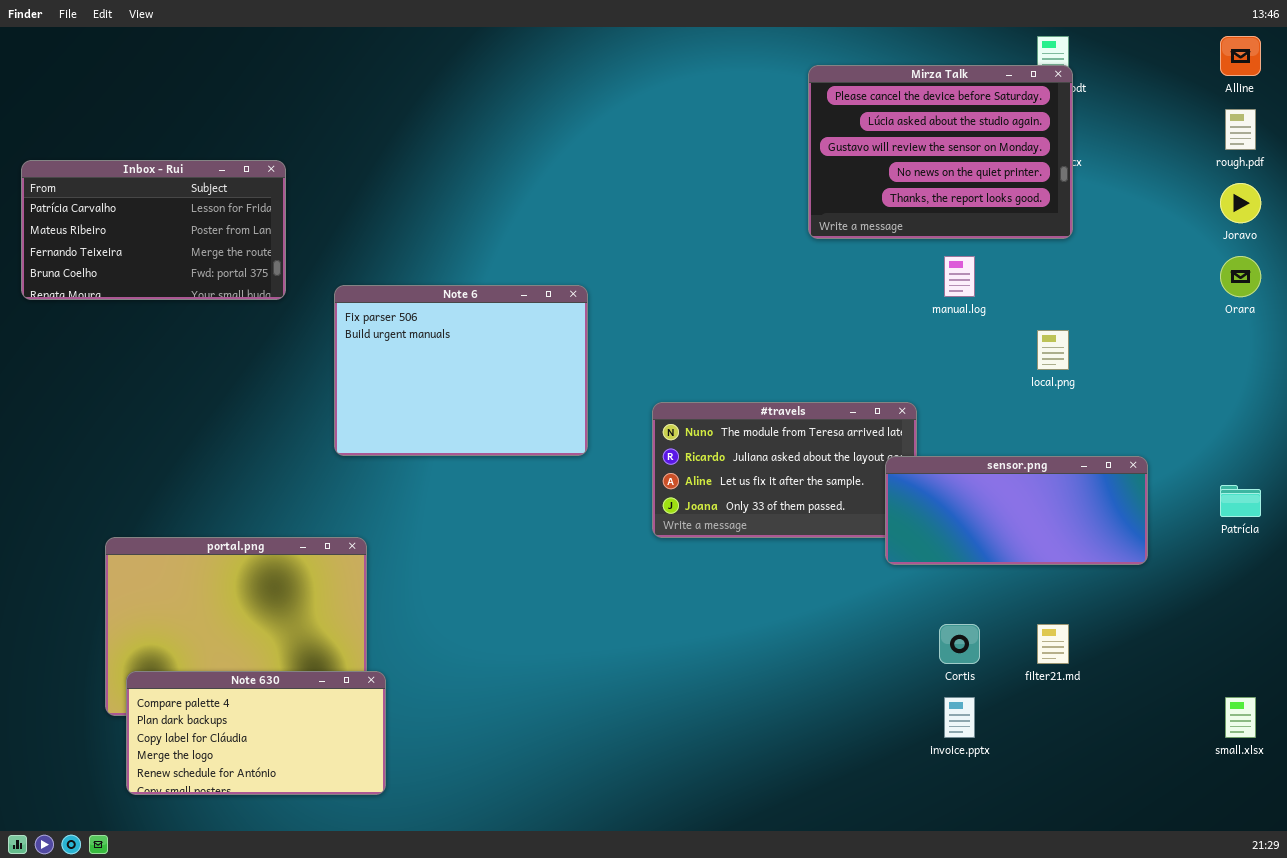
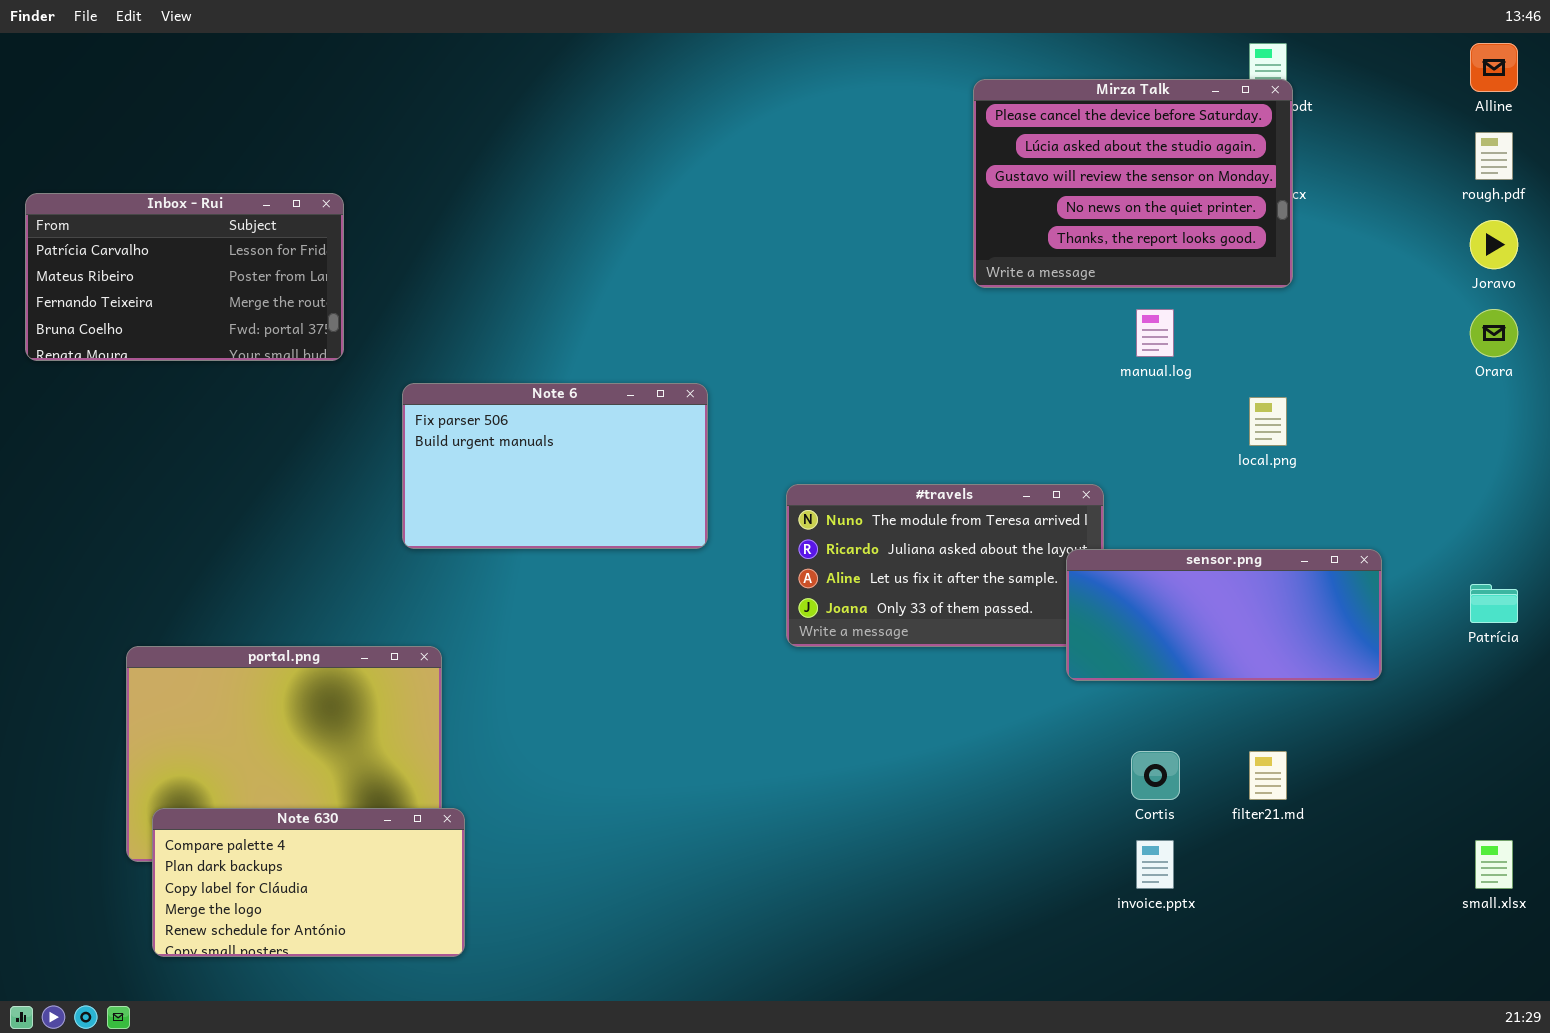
Note 6: [334,285,588,456] -> [402,383,708,549], resized

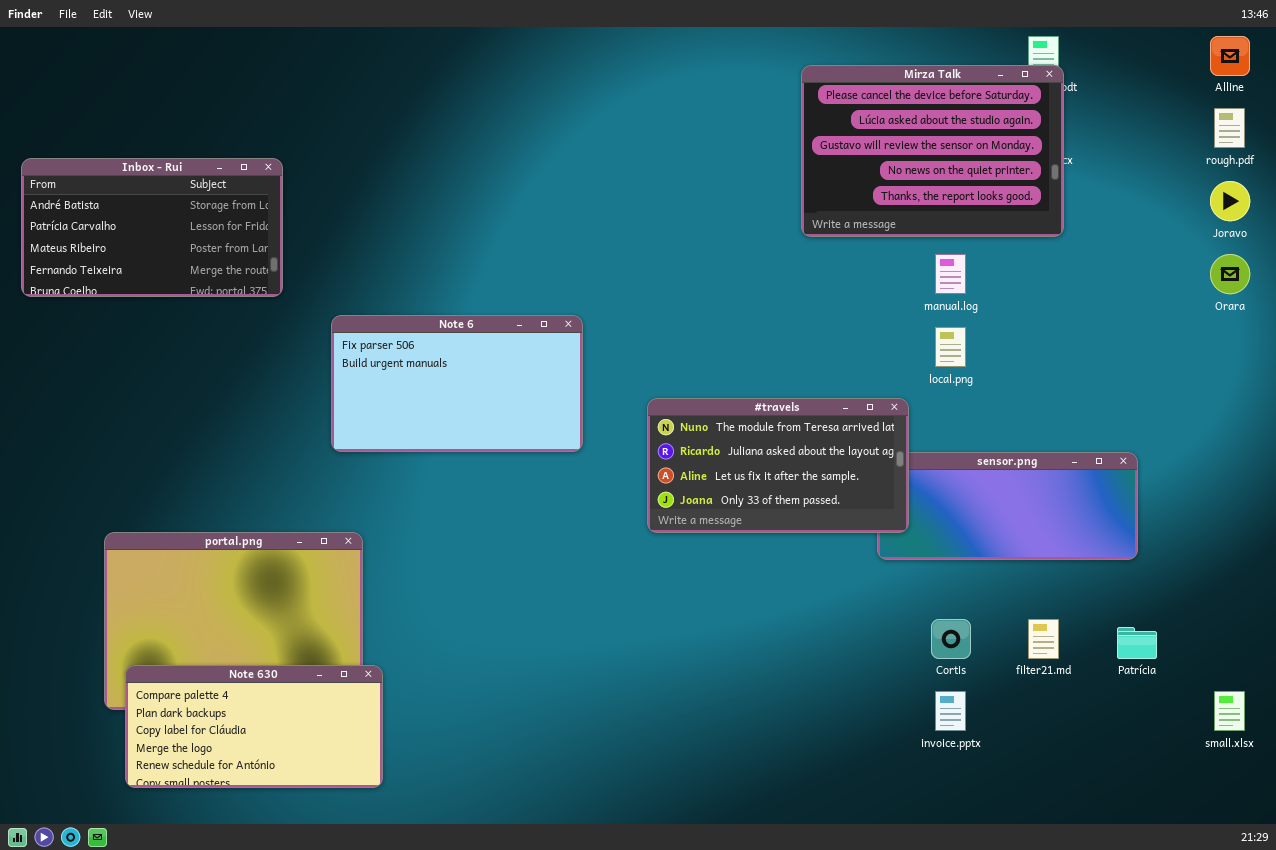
Inbox - Rui: [25,193,344,361] -> [21,158,283,297], scrolled up 1 row
local.png: [1249,397,1287,446] -> [935,327,966,367], moved
#travels: [786,484,1104,647] -> [647,398,909,533], raised
Patrícia: [1470,584,1518,623] -> [1117,627,1157,659], moved

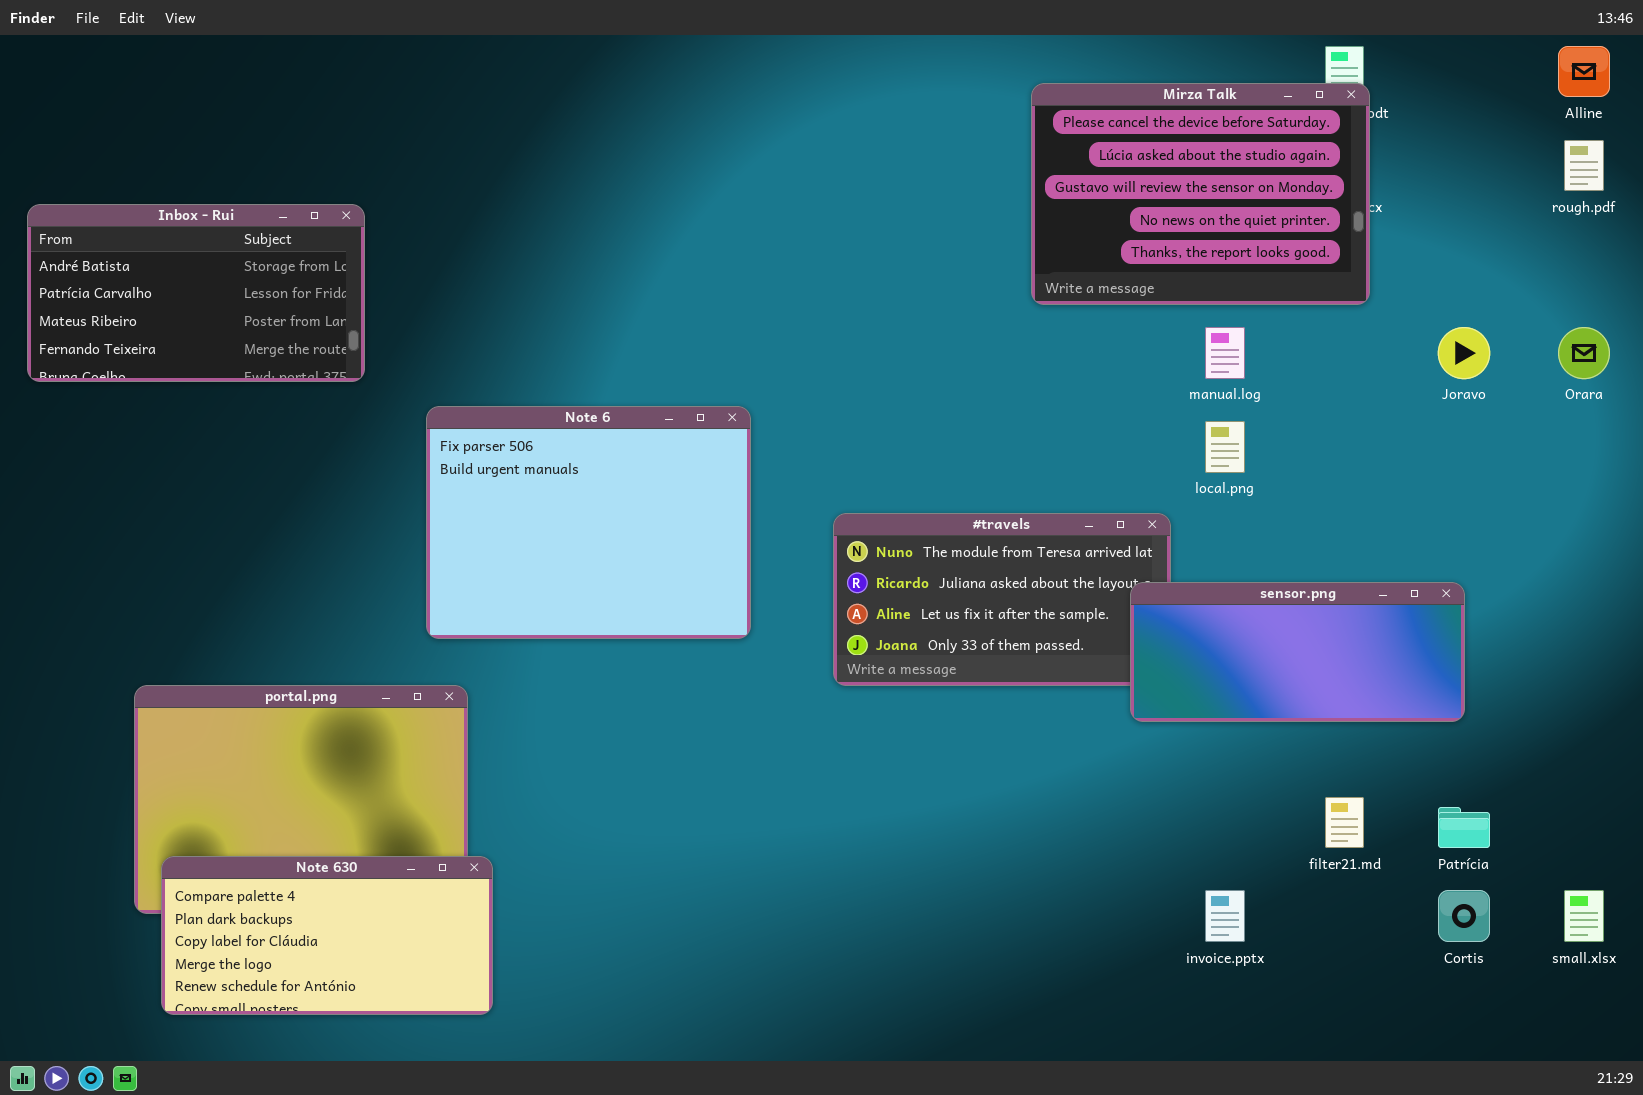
Joravo: [1210,181,1250,221] -> [1438,327,1490,379], moved
Note 6: [331,315,583,452] -> [426,406,751,639], resized
sensor.png: [877,452,1138,560] -> [1130,582,1465,722], raised
Cortis: [931,619,971,659] -> [1438,890,1490,942], moved

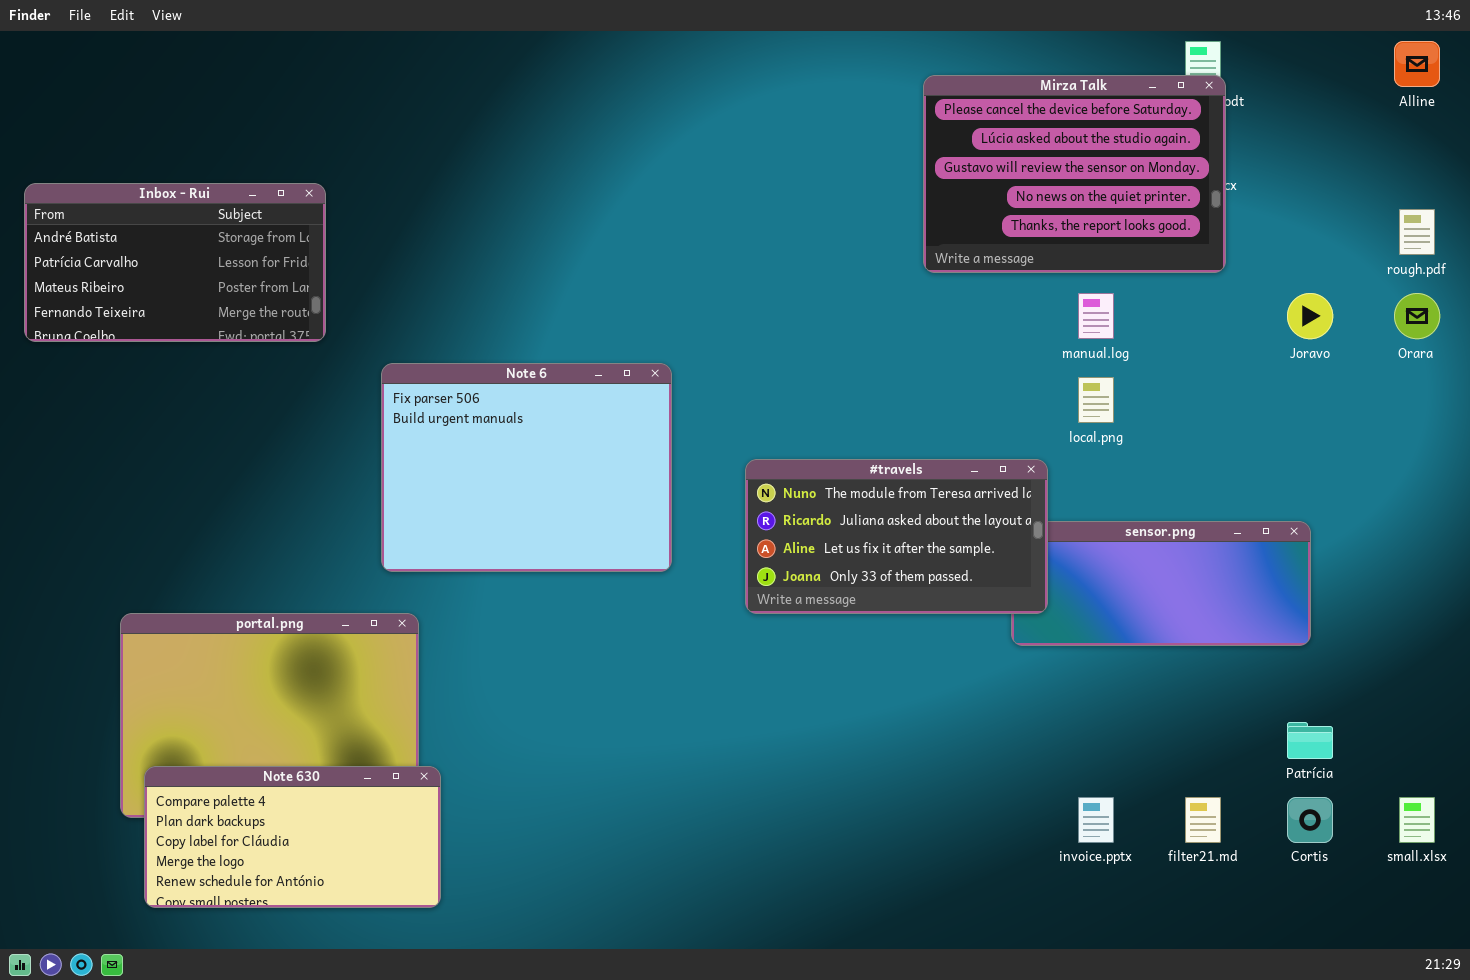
rough.pdf: [1564,140,1604,191] -> [1399,209,1435,255], moved
#travels: [833,513,1171,686] -> [745,459,1048,614], raised
filter21.md: [1325,797,1364,848] -> [1185,797,1221,843], moved

